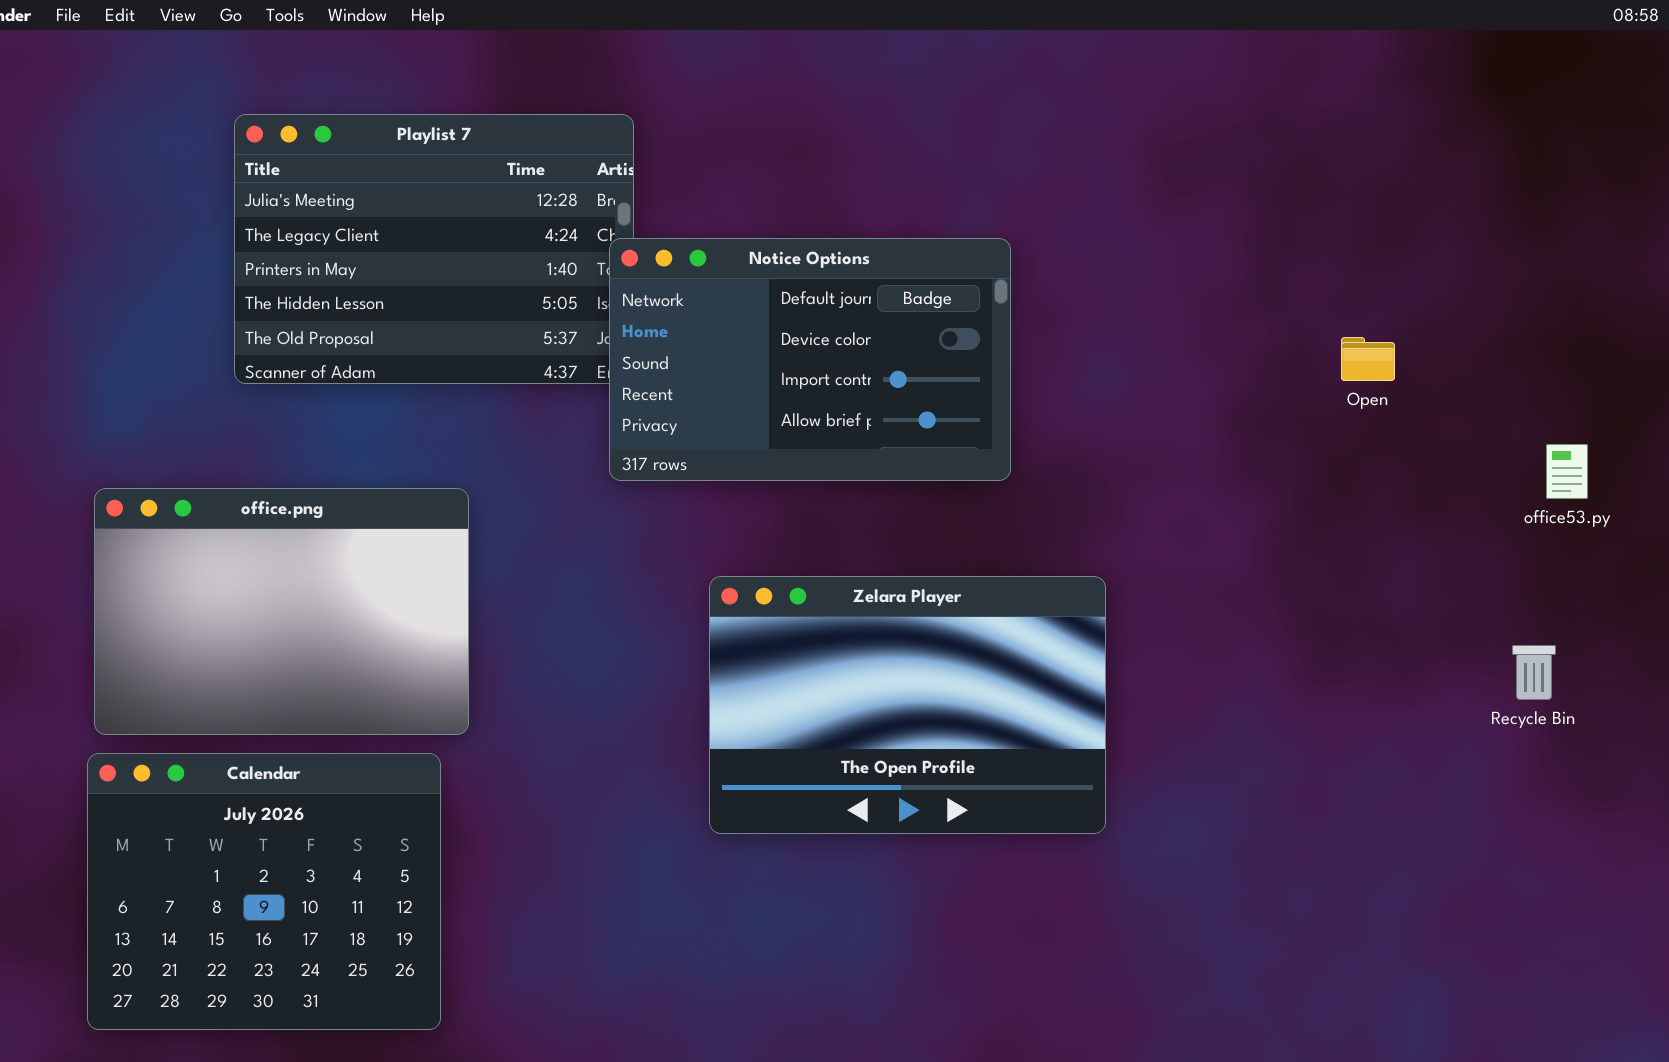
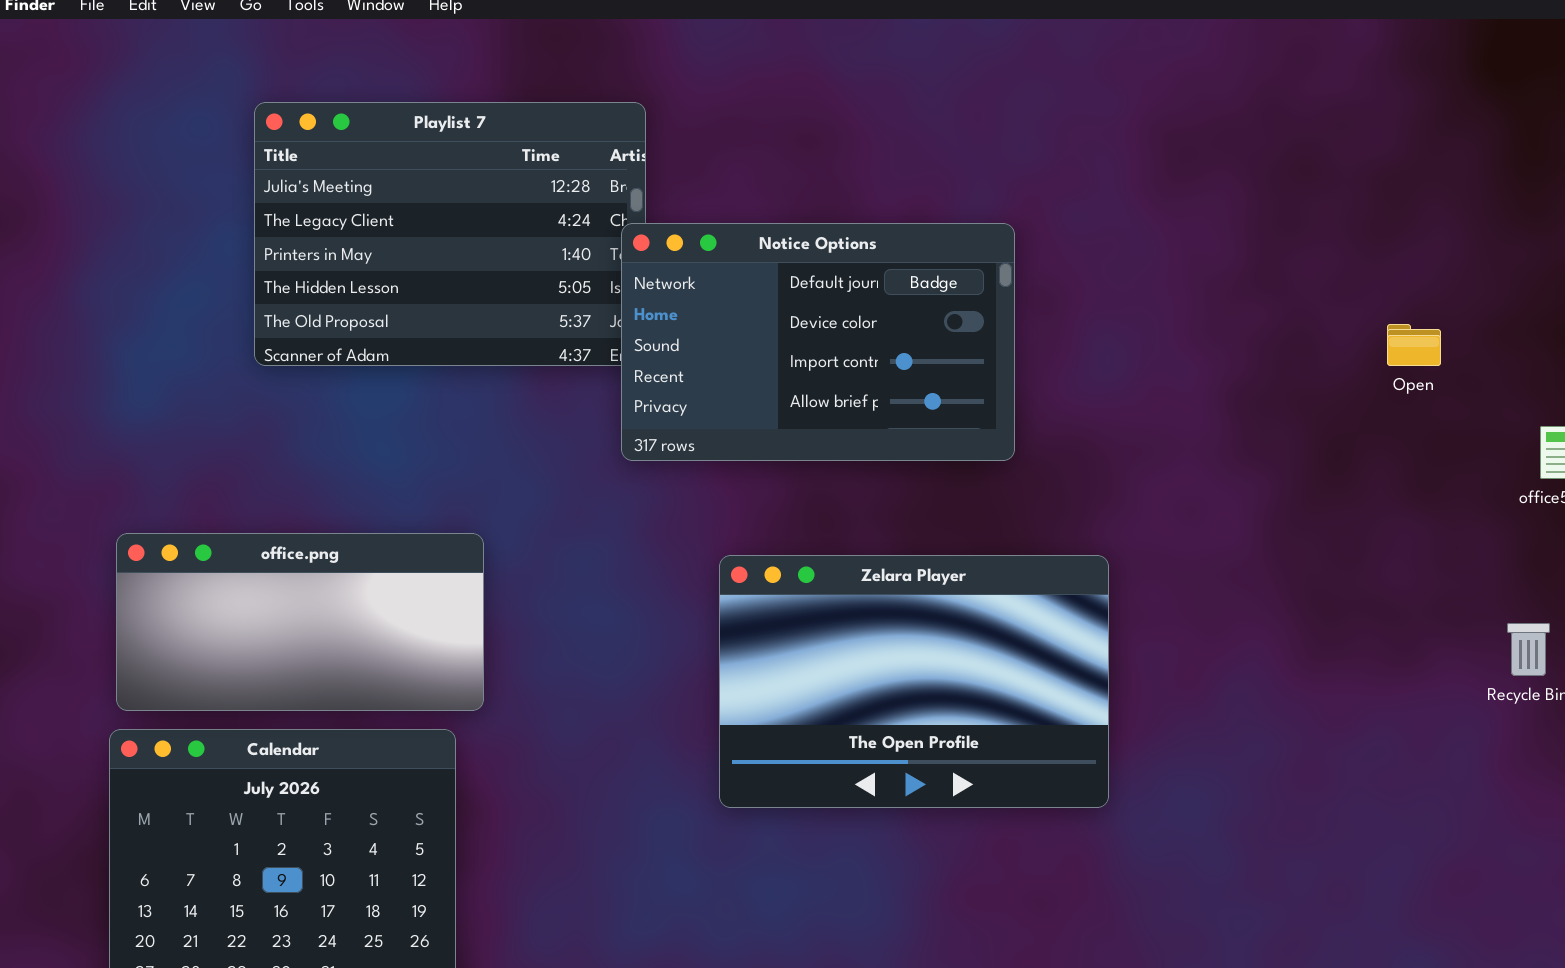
Open: [1341,337,1395,381] -> [1387,324,1441,366], moved
office.png: [94,488,469,735] -> [116,533,484,711], resized

